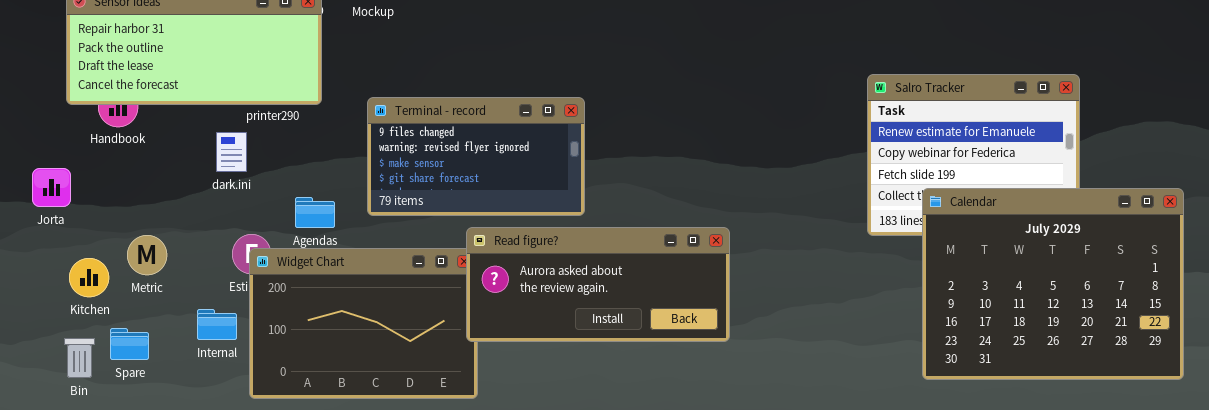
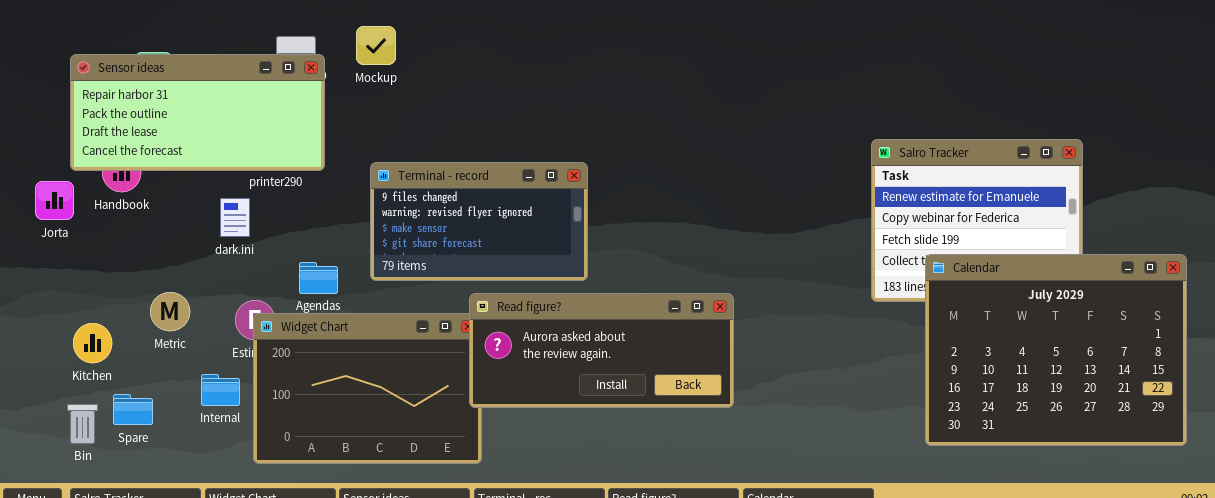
Jorta: [32,168,71,207] -> [35,181,74,220], moved
Metric: [127,235,167,275] -> [150,292,190,331], moved

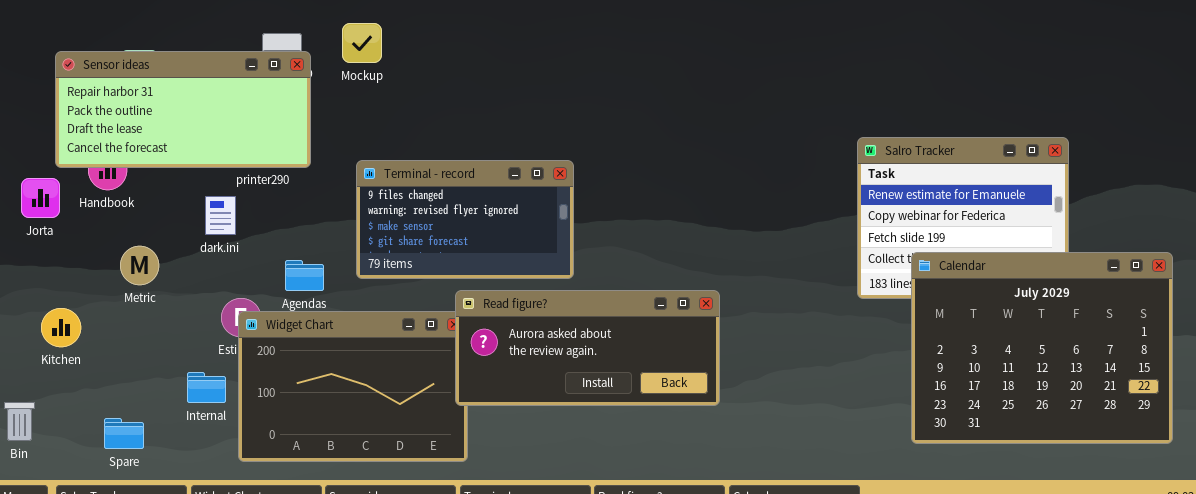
Metric: [150,292,190,331] -> [120,246,159,285], moved
Kitchen: [73,323,112,363] -> [41,308,81,347], moved
Spare: [113,394,153,425] -> [104,418,144,449], moved
Bin: [67,404,98,444] -> [4,402,35,441], moved

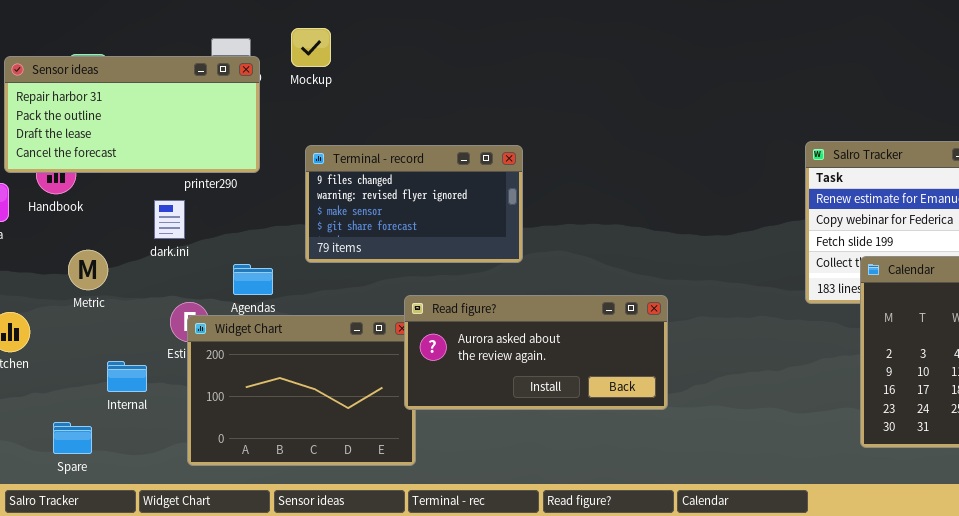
Terminal - record: [356,160,574,279] -> [305,145,523,263], moved
Internal: [187,372,226,403] -> [107,361,147,392], moved

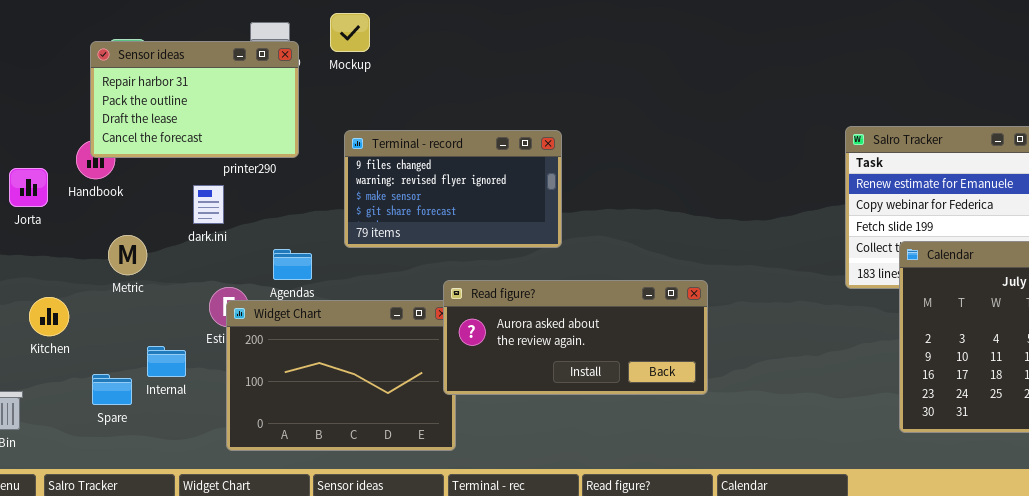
Sensor ideas: [4,56,260,173] -> [90,41,299,158], resized
Spare: [53,422,92,454] -> [92,374,132,405], moved

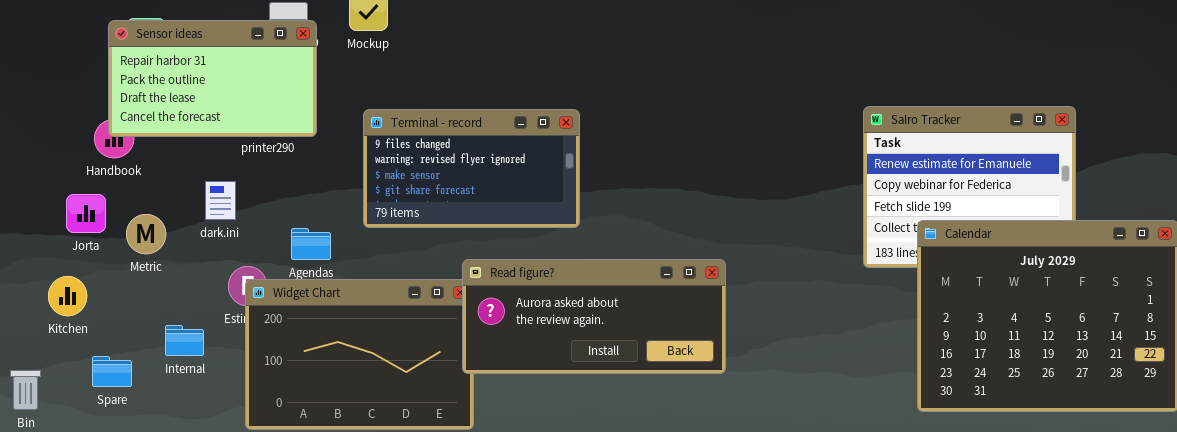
Jorta: [9,168,48,207] -> [66,194,106,233], moved
dark.ini: [193,185,224,224] -> [205,181,236,220], moved
Spare: [92,374,132,405] -> [92,356,132,387], moved

